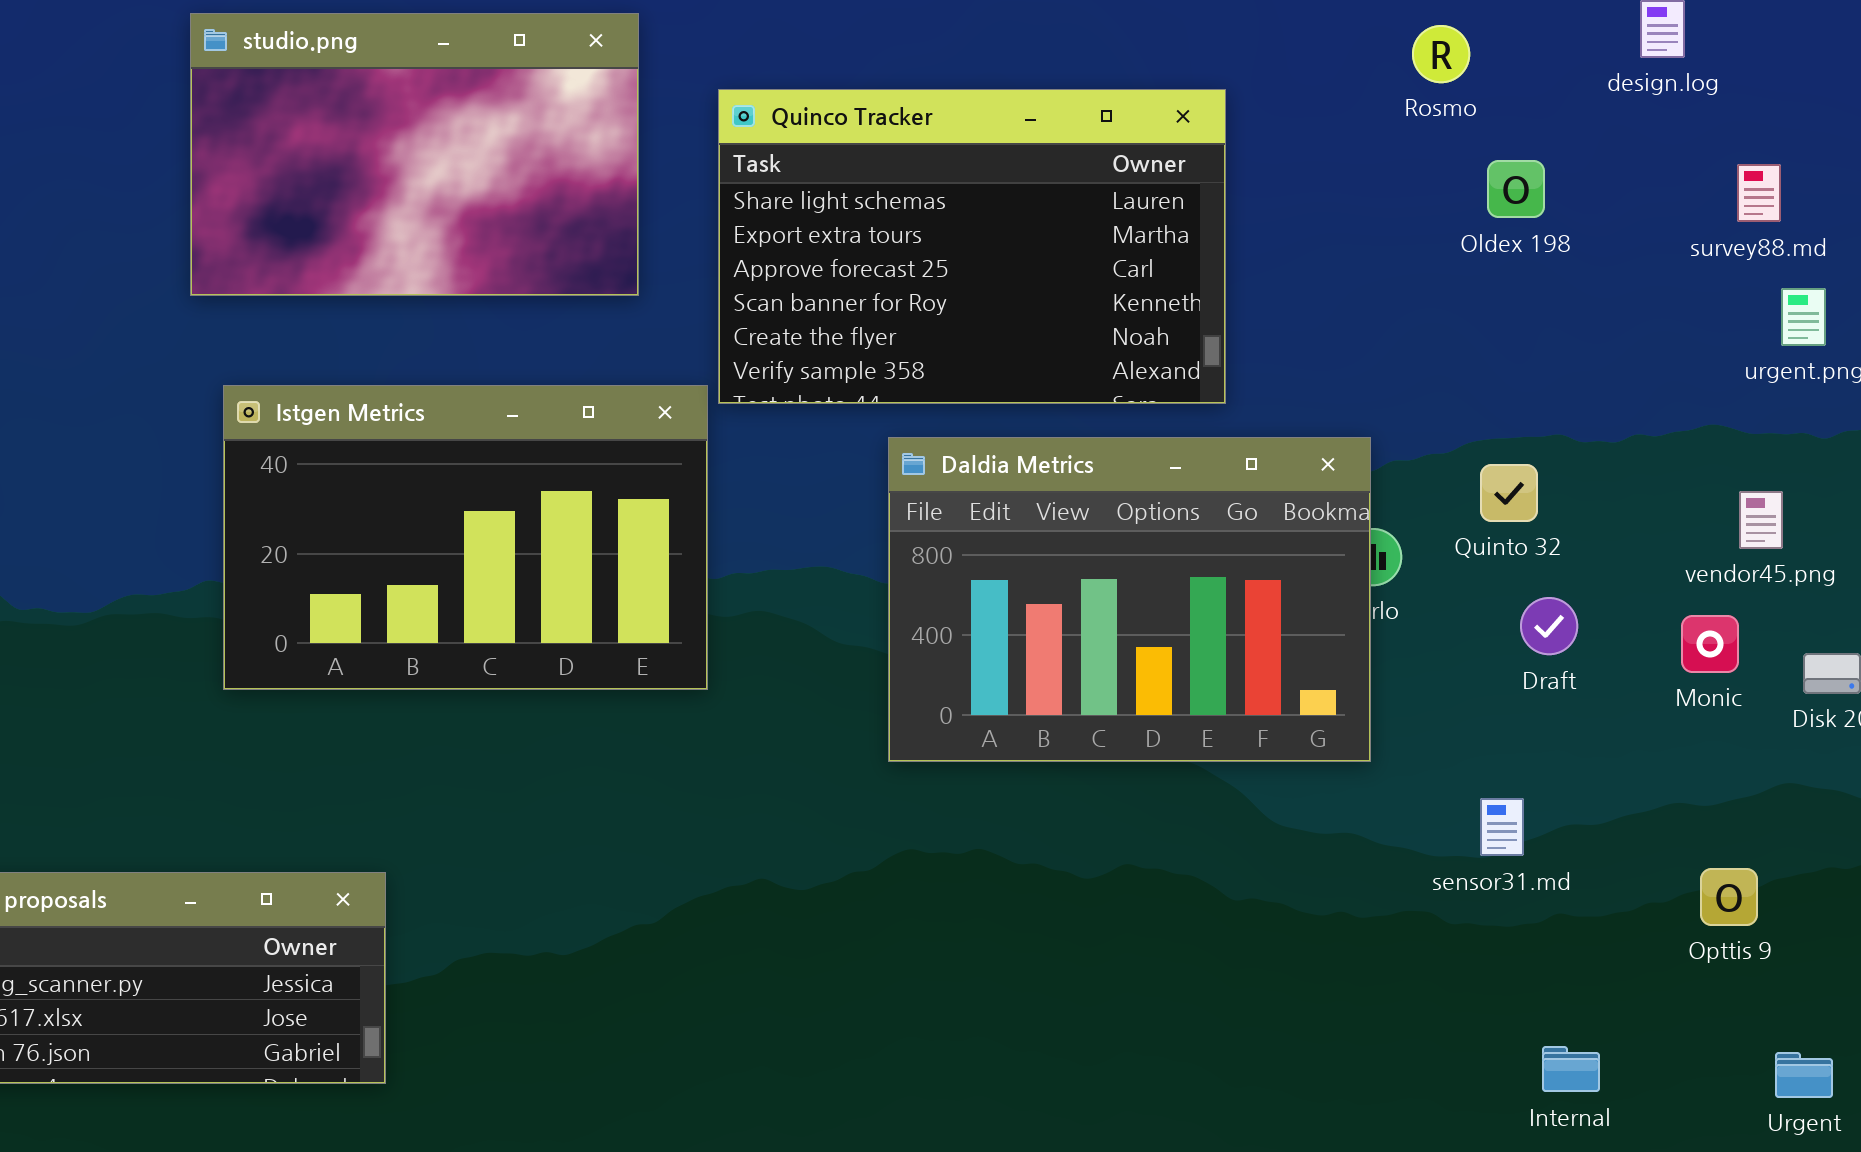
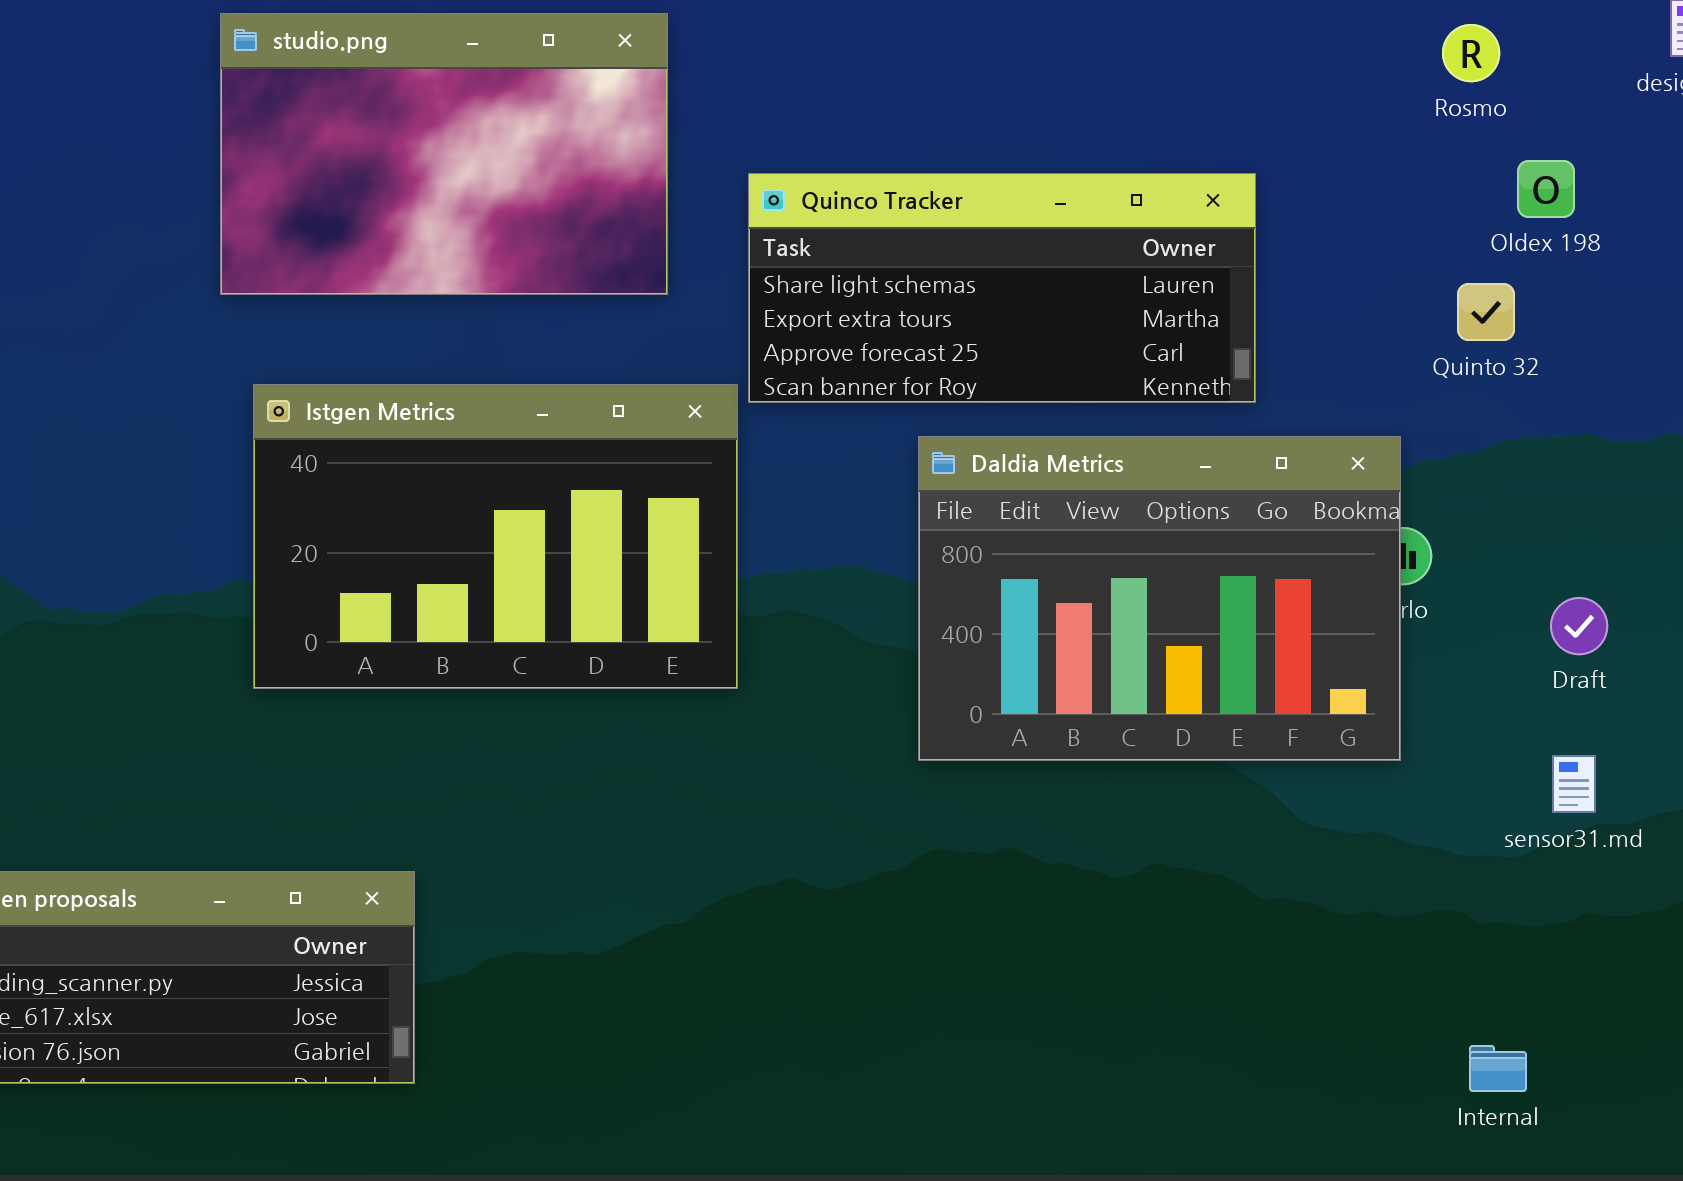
Quinco Tracker: [718,89,1226,404] -> [748,173,1256,403], resized
Quinto 32: [1480,464,1538,522] -> [1457,283,1515,341], moved
sensor31.md: [1480,798,1524,856] -> [1552,755,1596,813], moved
Internal: [1542,1046,1600,1092] -> [1469,1045,1527,1092], moved

